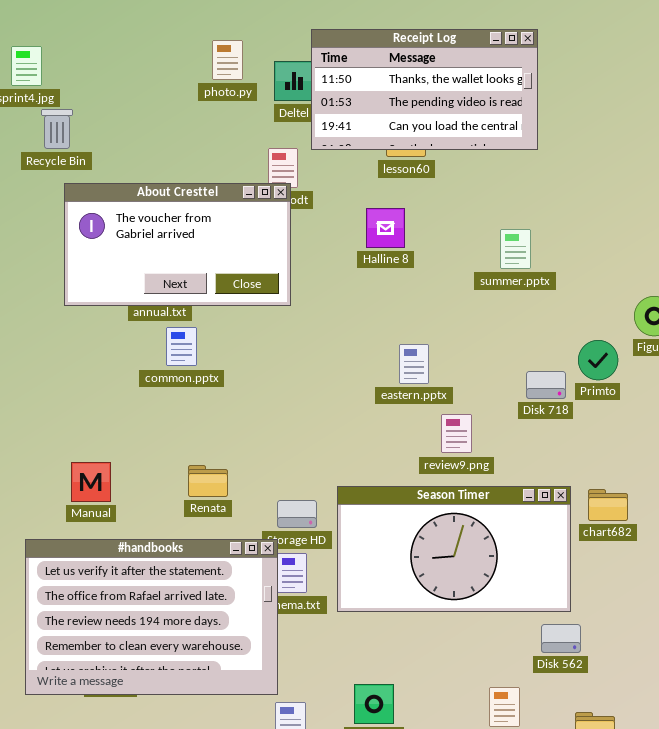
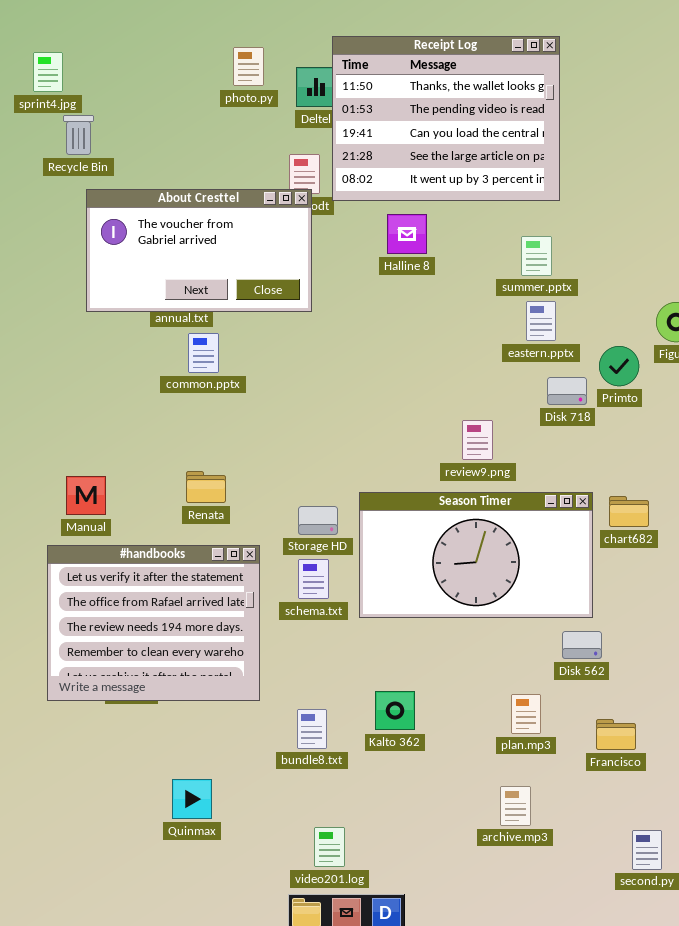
Receipt Log: [311,29,538,150] -> [332,36,560,201], resized
eastern.pptx: [399,344,429,384] -> [526,301,556,341], moved
Manual: [71,462,111,502] -> [66,476,106,515], moved
Renata: [188,465,228,497] -> [186,471,226,503], moved
#handbooks: [25,539,278,695] -> [47,545,260,701], resized

